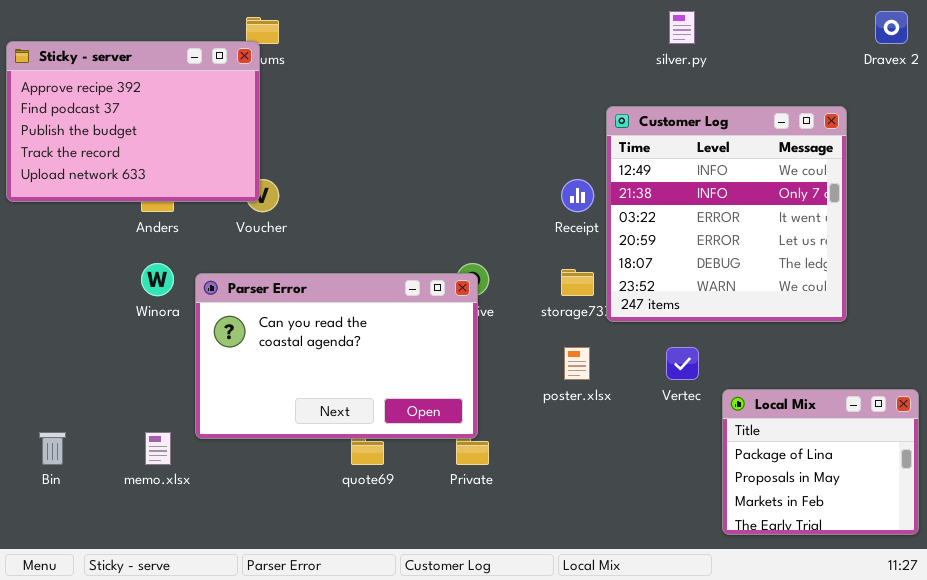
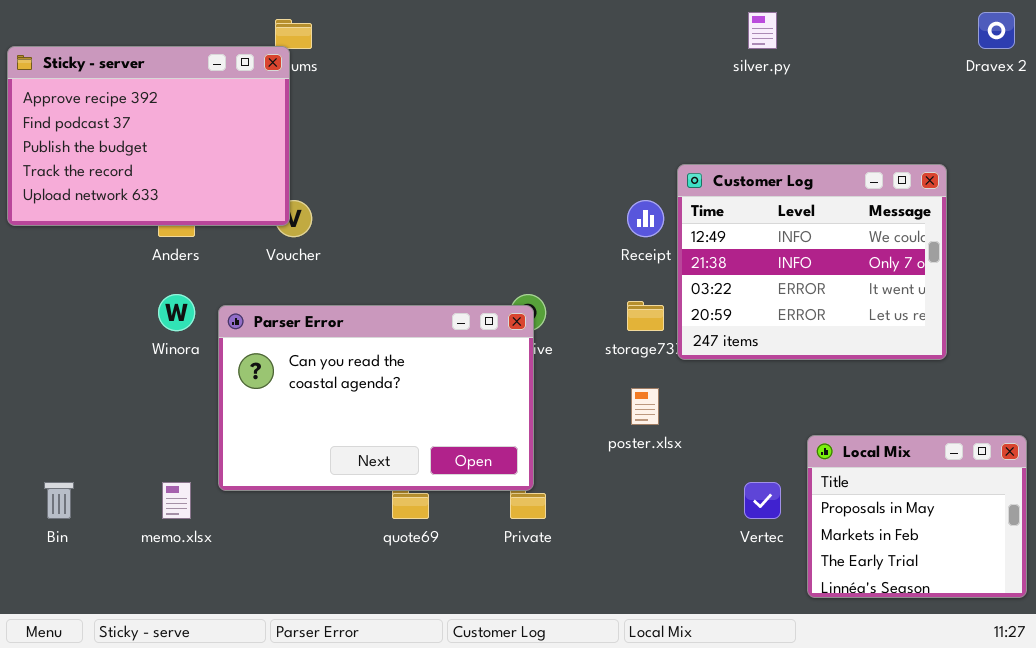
Customer Log: [606,106,847,322] -> [677,164,947,360], resized
Vertec: [666,347,699,380] -> [744,482,781,519], moved
Local Mix: [722,389,919,535] -> [807,435,1027,598], scrolled down 1 row

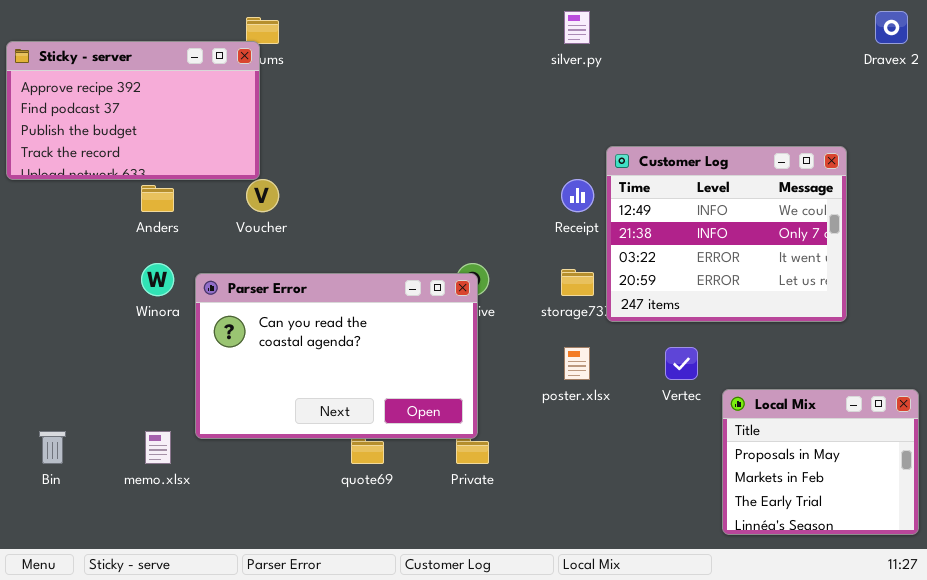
silver.py: [748,12,777,49] -> [564,11,590,44], moved
Sticky - server: [7,46,290,226] -> [6,41,260,180], resized
Vertec: [744,482,781,519] -> [665,347,698,380], moved

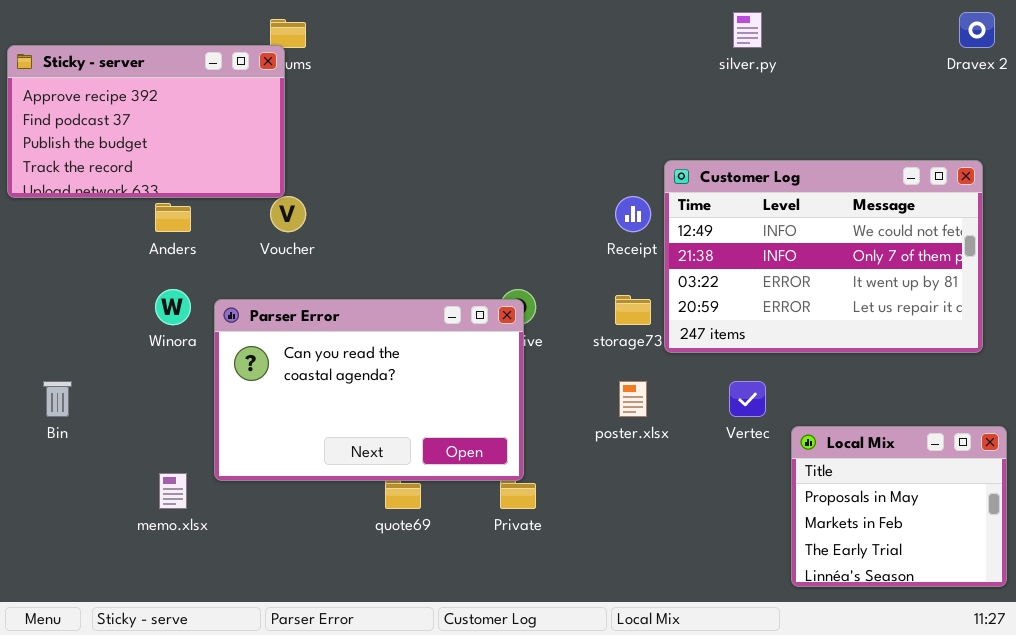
silver.py: [564,11,590,44] -> [733,12,762,48], moved
Customer Log: [606,146,847,322] -> [664,160,983,353], resized
Bin: [39,431,66,464] -> [43,381,72,417], moved

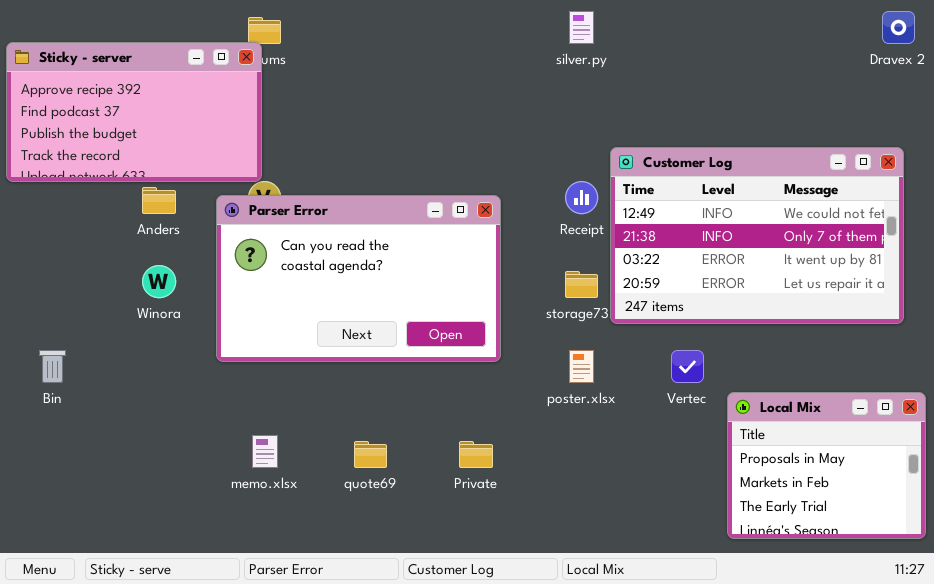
silver.py: [733,12,762,48] -> [569,11,594,44], moved
Parser Error: [214,299,524,481] -> [216,195,501,362], moved
memo.xlsx: [159,473,187,509] -> [252,435,278,468], moved

